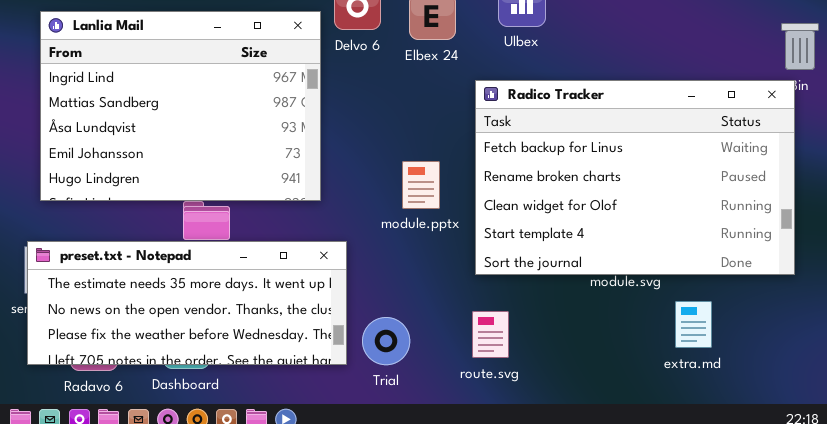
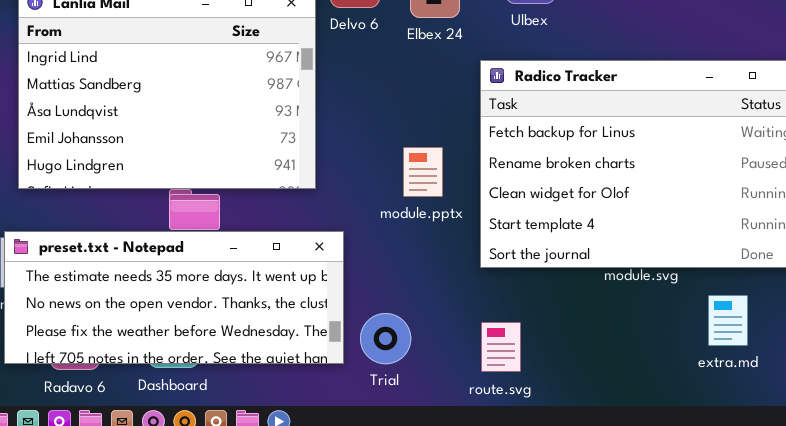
extra.md: [675,301,712,348] -> [708,295,748,346], moved
route.svg: [472,311,509,358] -> [481,322,521,372], moved

